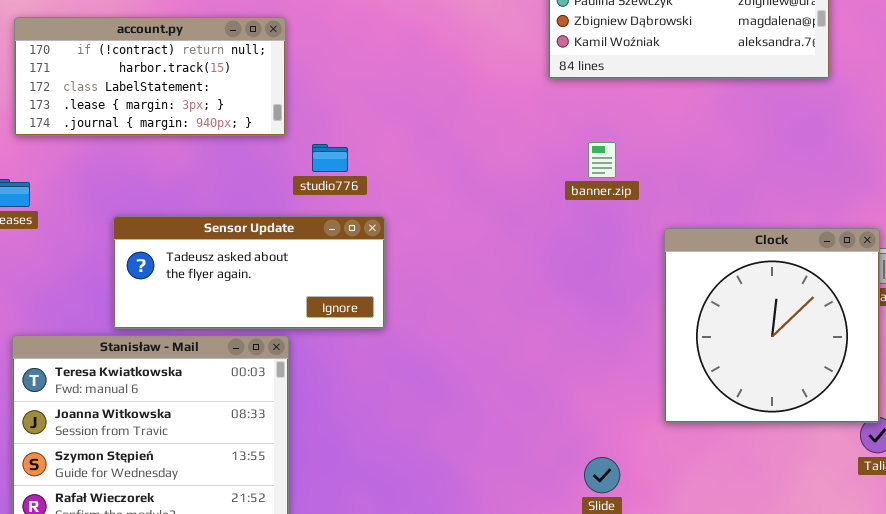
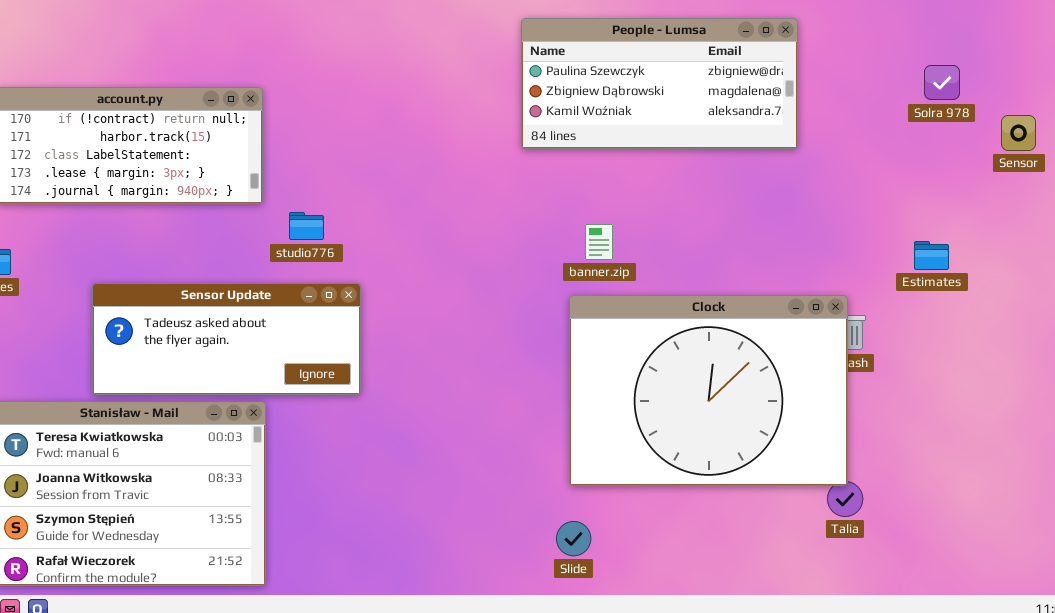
banner.zip: [588,142,616,178] -> [585,224,613,260], moved
Clock: [664,228,880,423] -> [569,295,848,486], resized

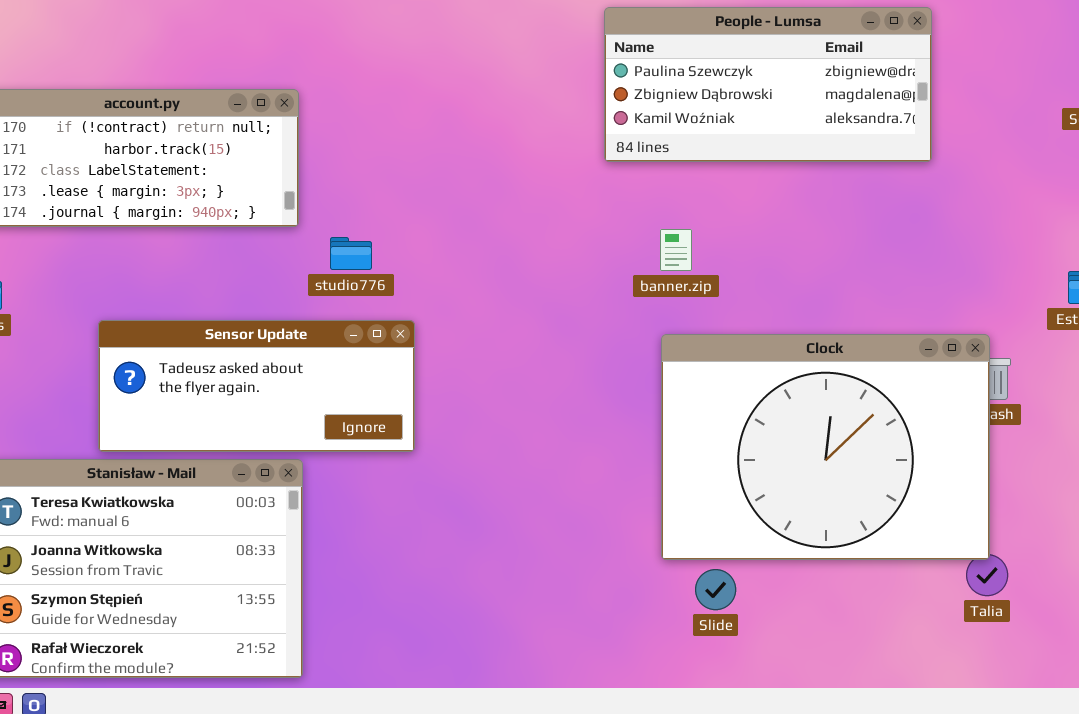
banner.zip: [585,224,613,260] -> [660,229,692,271], moved
Slide: [556,521,591,556] -> [695,569,736,610], moved

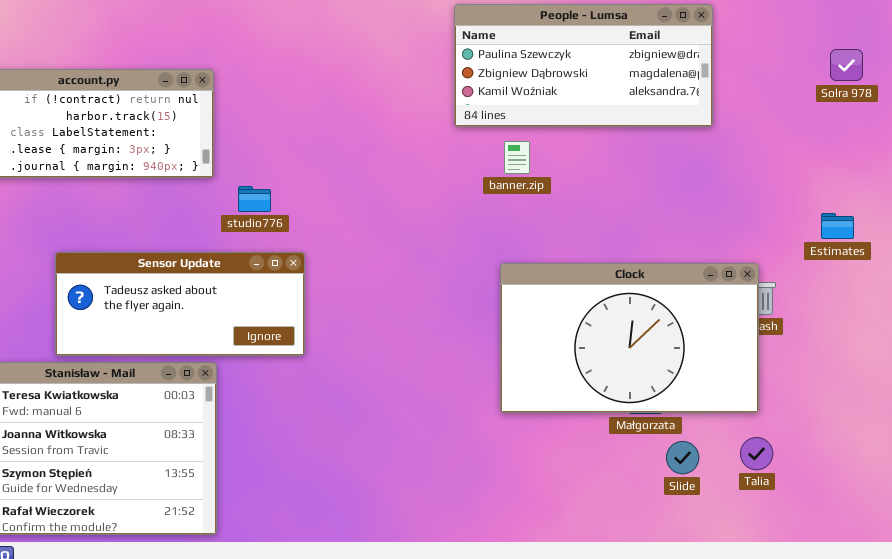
banner.zip: [660,229,692,271] -> [504,141,530,174], moved
Clock: [661,334,990,560] -> [500,263,759,413], resized
Slide: [695,569,736,610] -> [666,441,699,474], moved

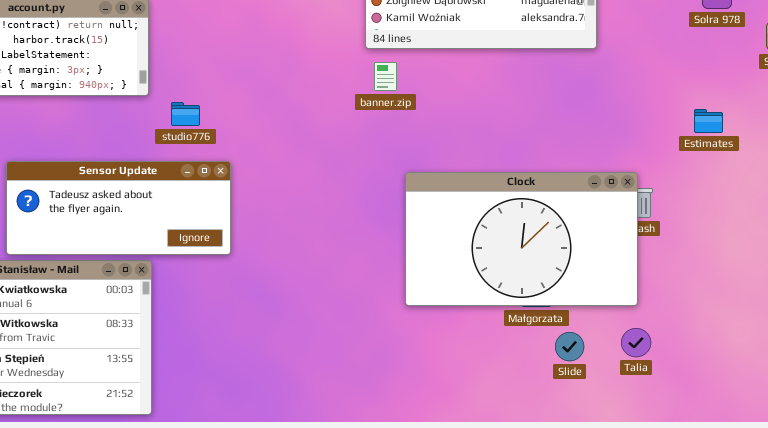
banner.zip: [504,141,530,174] -> [374,62,397,91], moved
Estimates: [821,213,854,239] -> [694,109,723,133], moved

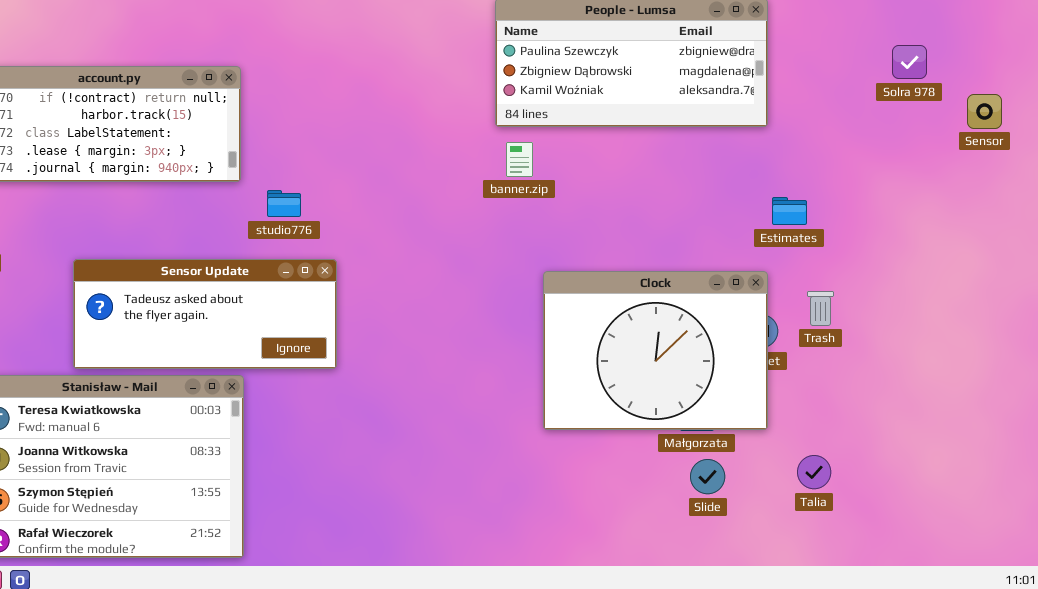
Estimates: [694,109,723,133] -> [772,197,807,225], moved
Clock: [405,172,638,306] -> [543,271,768,430], resized
Slide: [555,332,584,361] -> [690,459,725,494], moved

